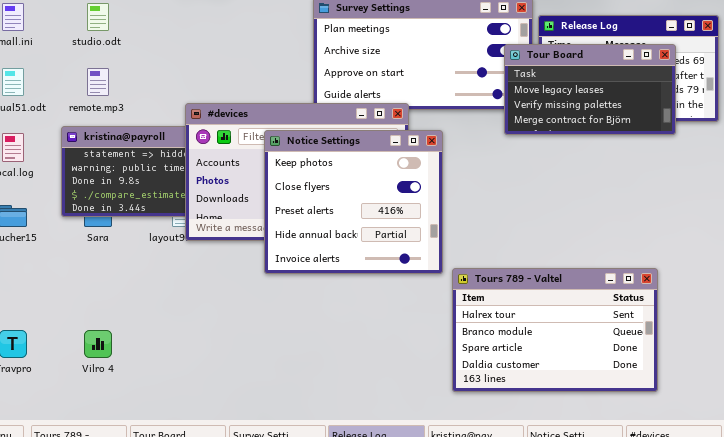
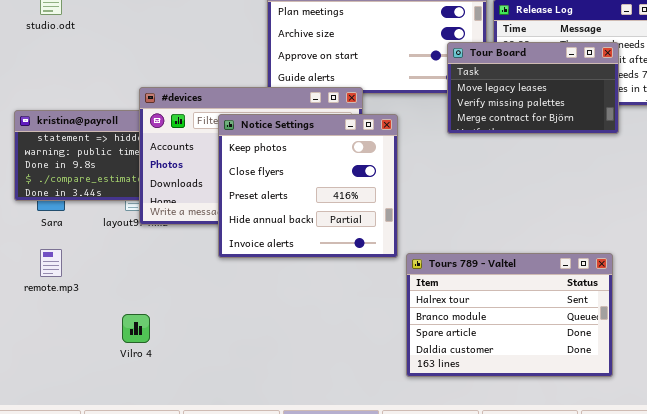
Tour Board: [504,44,676,135] -> [447,42,619,134], moved
remote.mp3: [87,68,109,96] -> [40,249,62,277], moved
Vilro 4: [84,330,112,358] -> [122,314,150,343], moved

